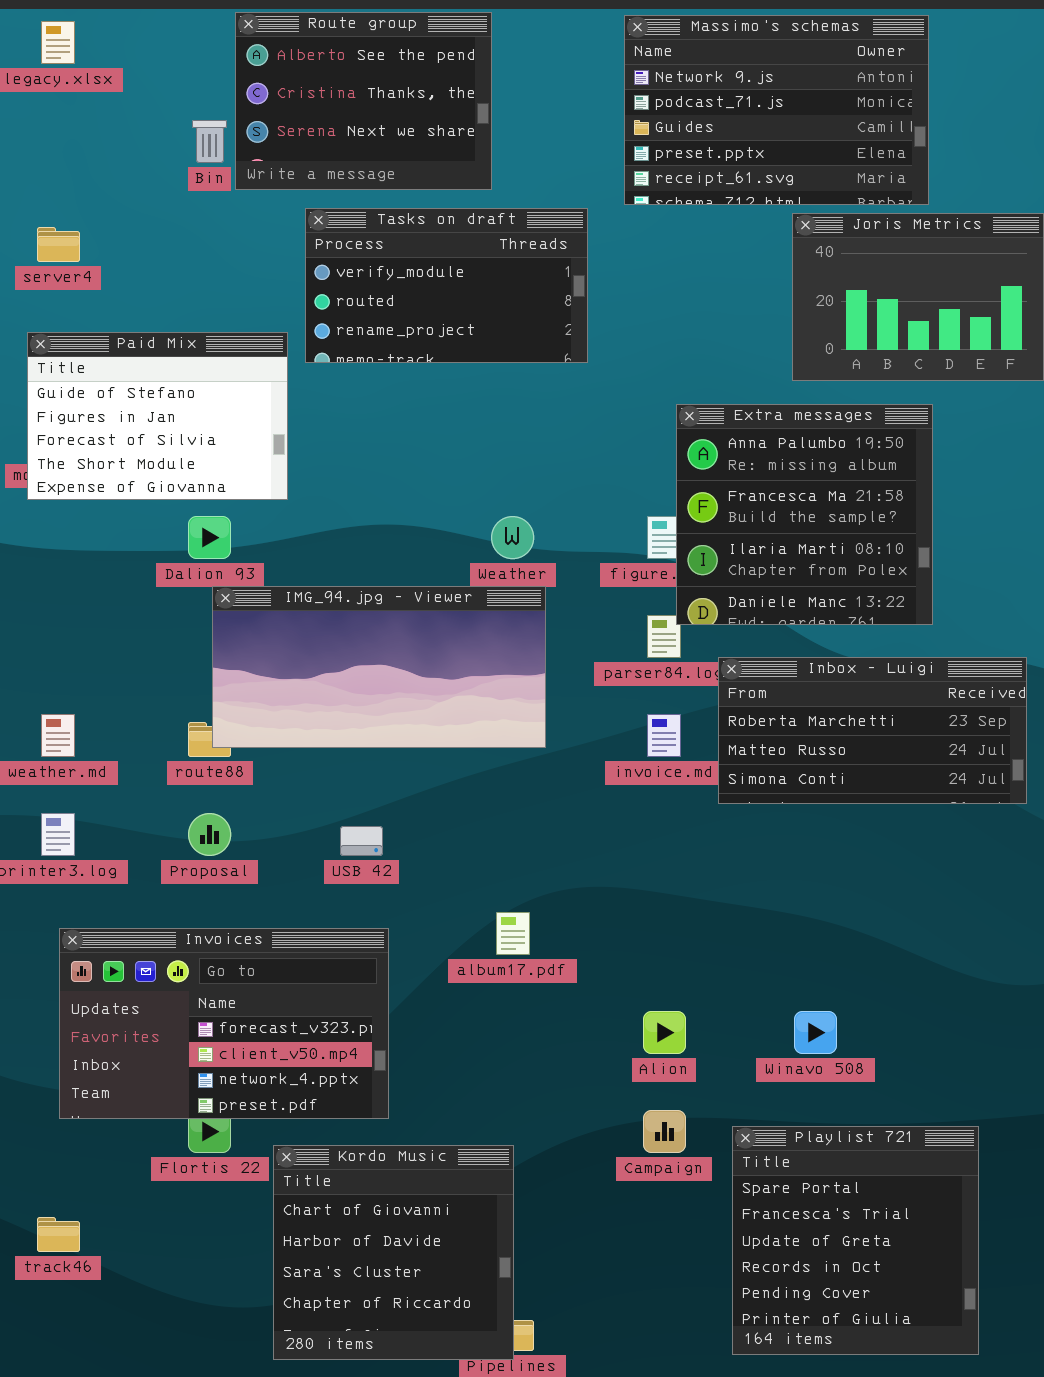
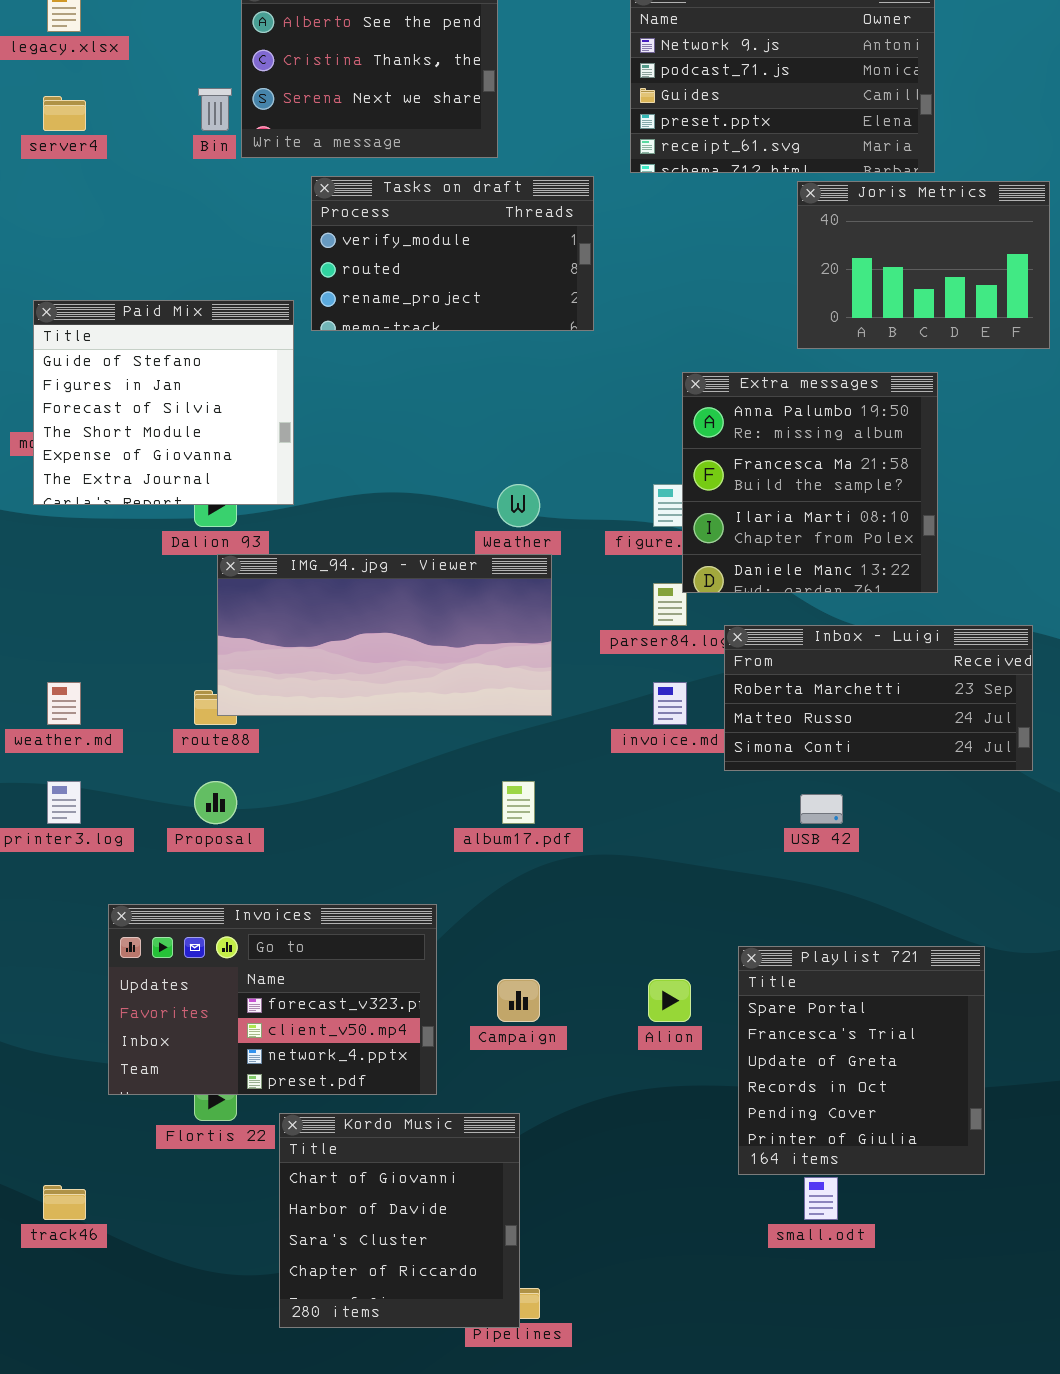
server4: [37,227,80,262] -> [43,96,86,131], moved
Paid Mix: [27,332,288,500] -> [33,300,294,505], resized
USB 42: [340,826,383,856] -> [800,794,843,824], moved
album17.pdf: [496,912,530,955] -> [502,781,535,824], moved
Invoices: [59,928,389,1119] -> [108,904,437,1095], moved
Campaign: [643,1110,686,1153] -> [497,979,540,1022], moved
Playlist 721: [732,1126,979,1355] -> [738,946,985,1175], moved

